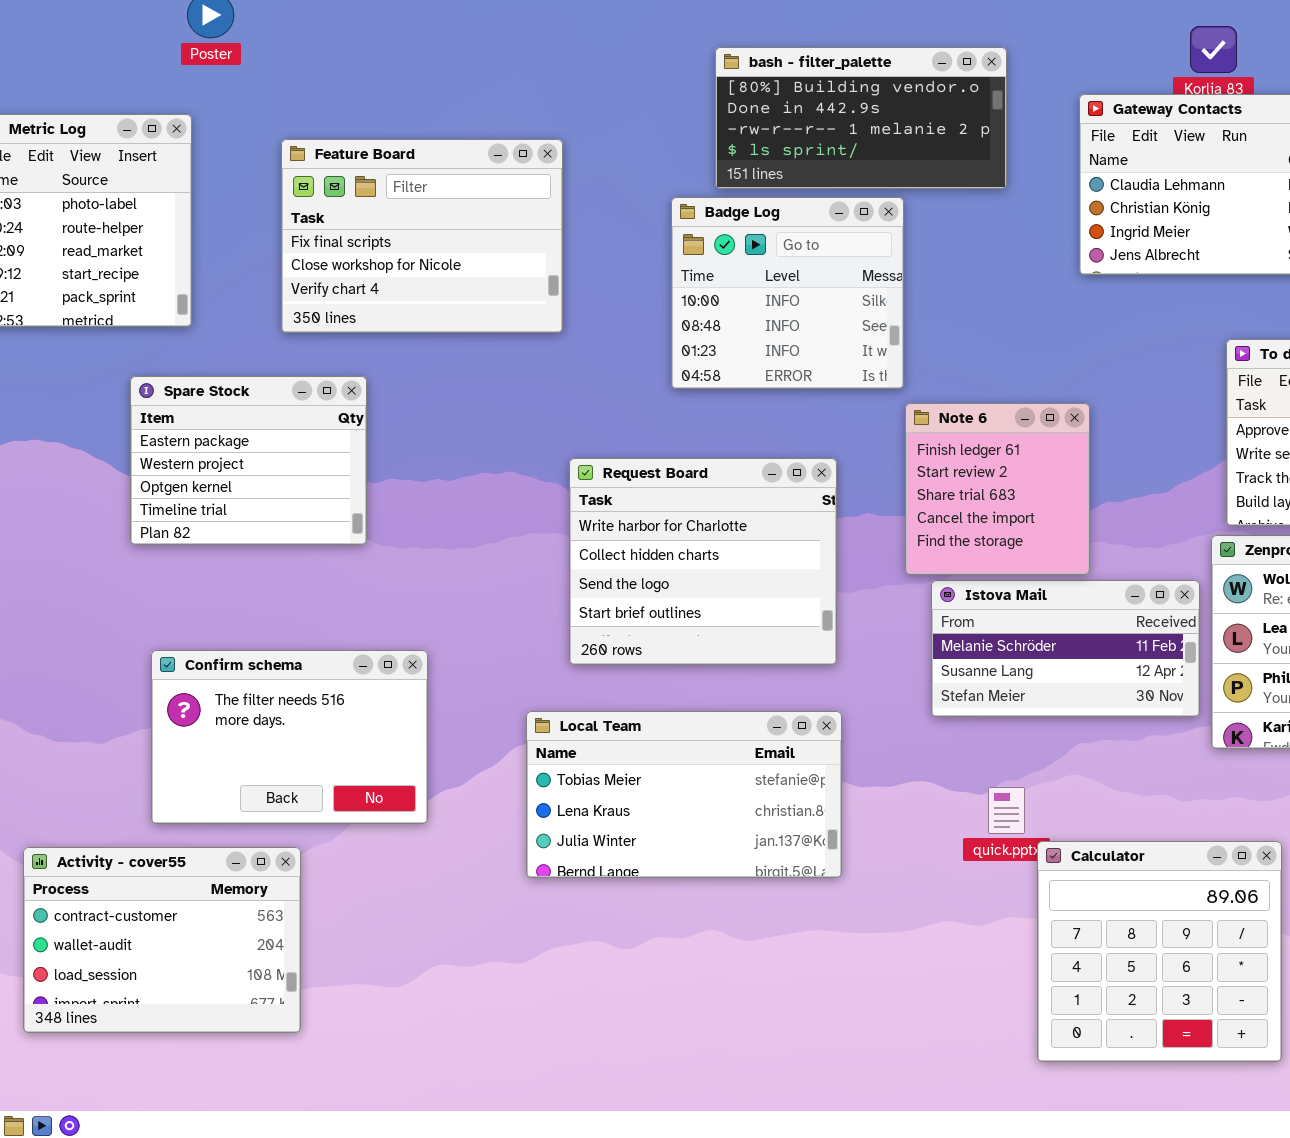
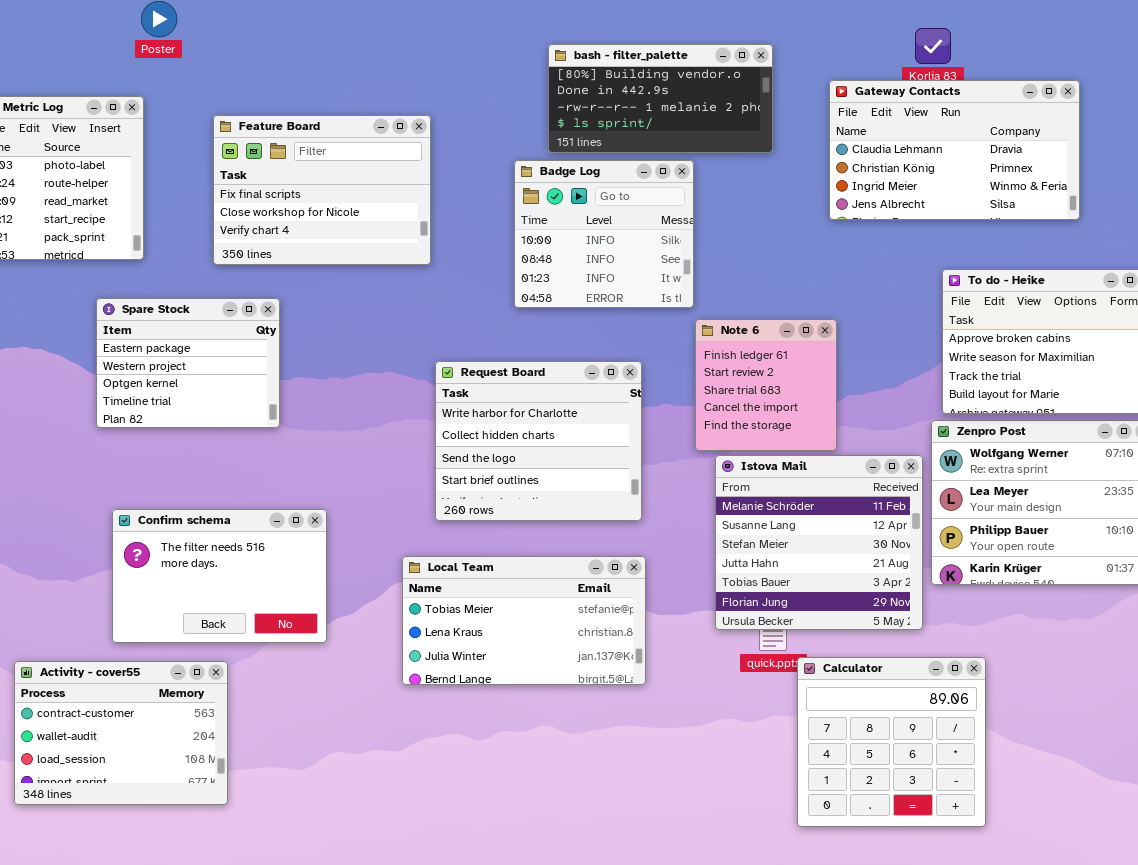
Istova Mail: [931,580,1200,717] -> [715,455,923,630], resized

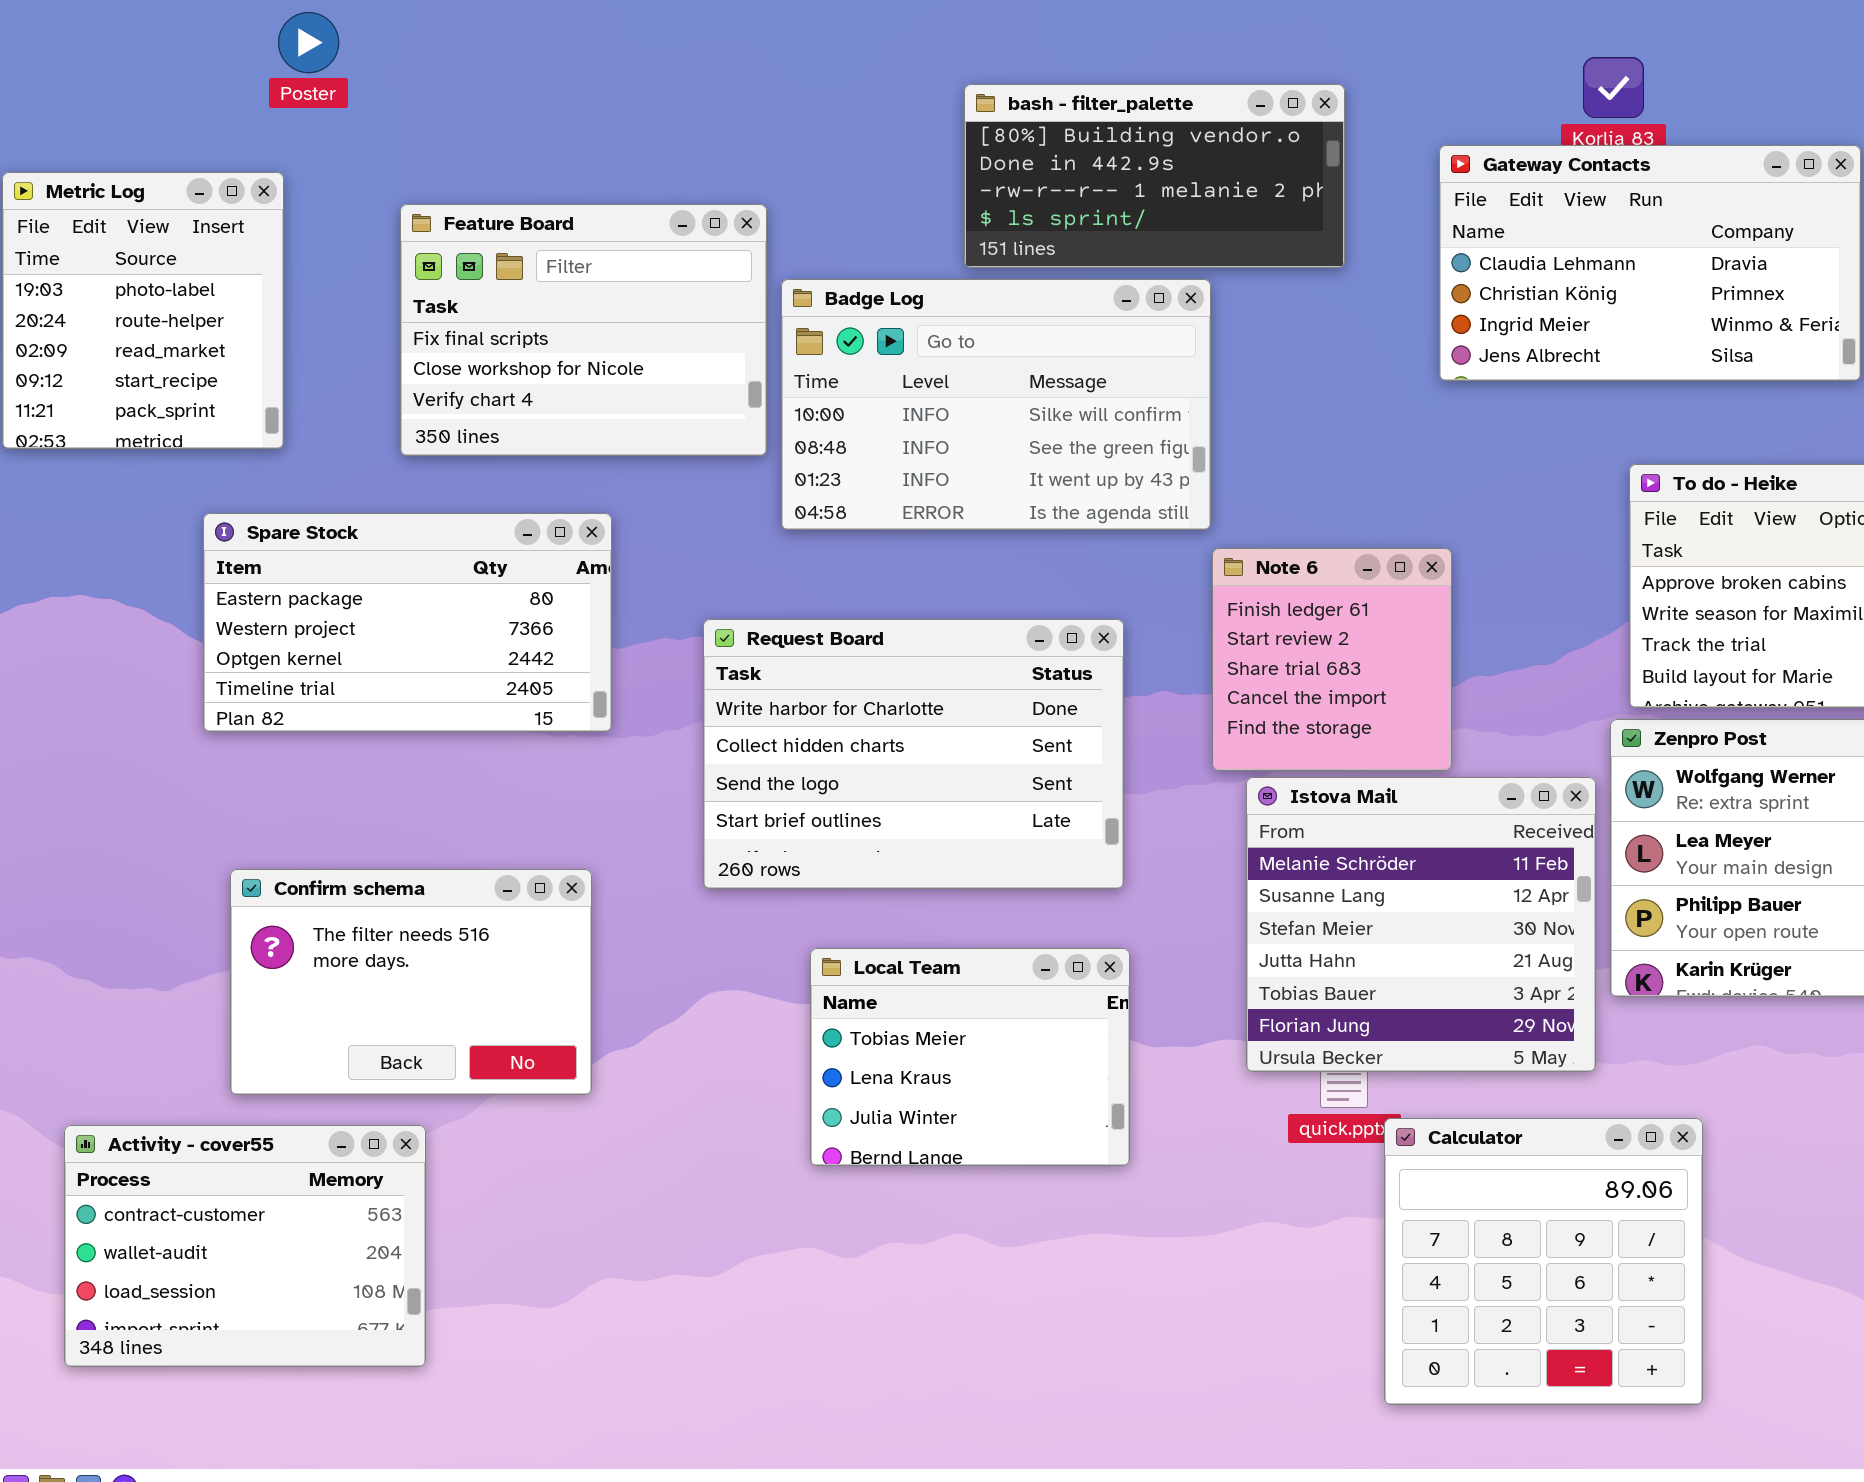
Badge Log: [514,160,694,308] -> [781,279,1211,530], resized
Spare Stock: [96,298,280,428] -> [203,513,612,732], resized
Request Board: [435,361,642,521] -> [703,619,1124,889], resized
Local Team: [402,556,646,685] -> [810,948,1130,1166], resized

